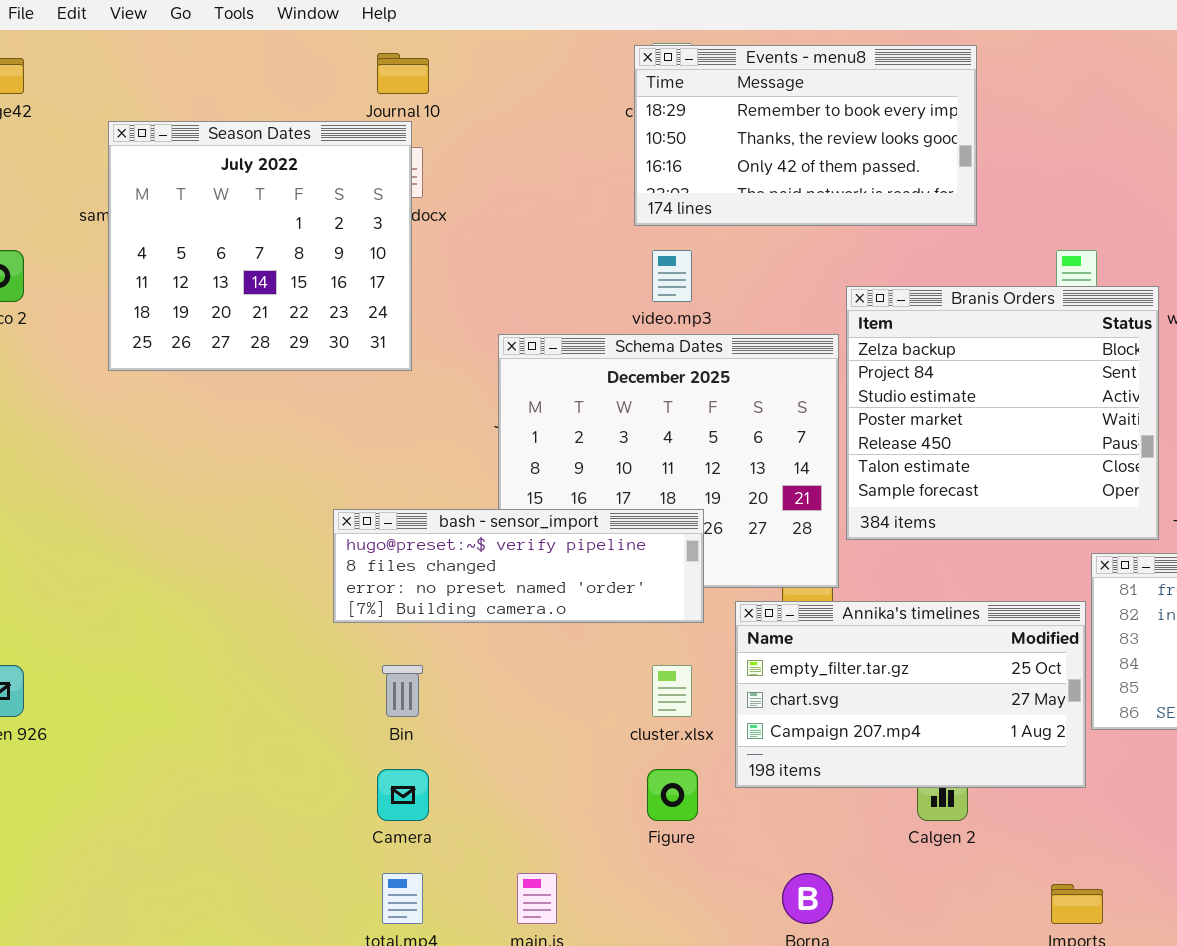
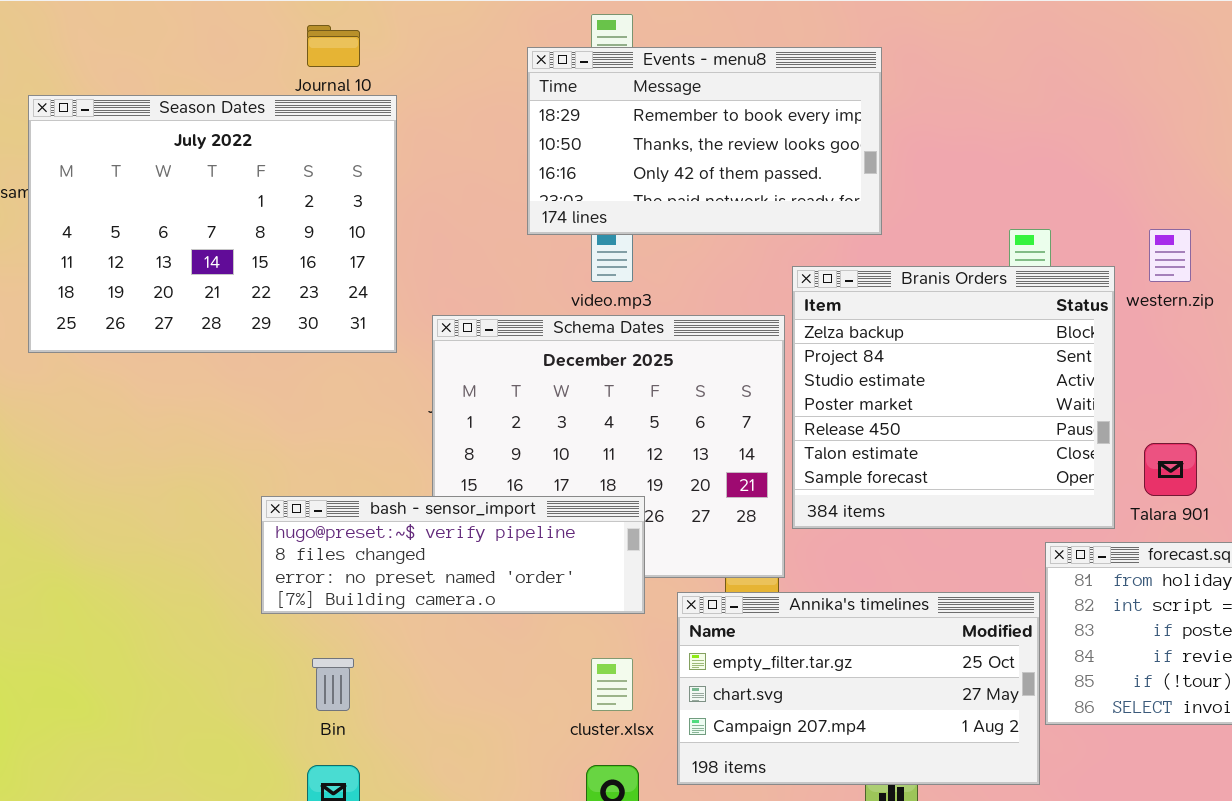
Events - menu8: [634,45,977,226] -> [527,47,882,235], moved
Season Dates: [108,121,412,371] -> [28,95,397,353], resized

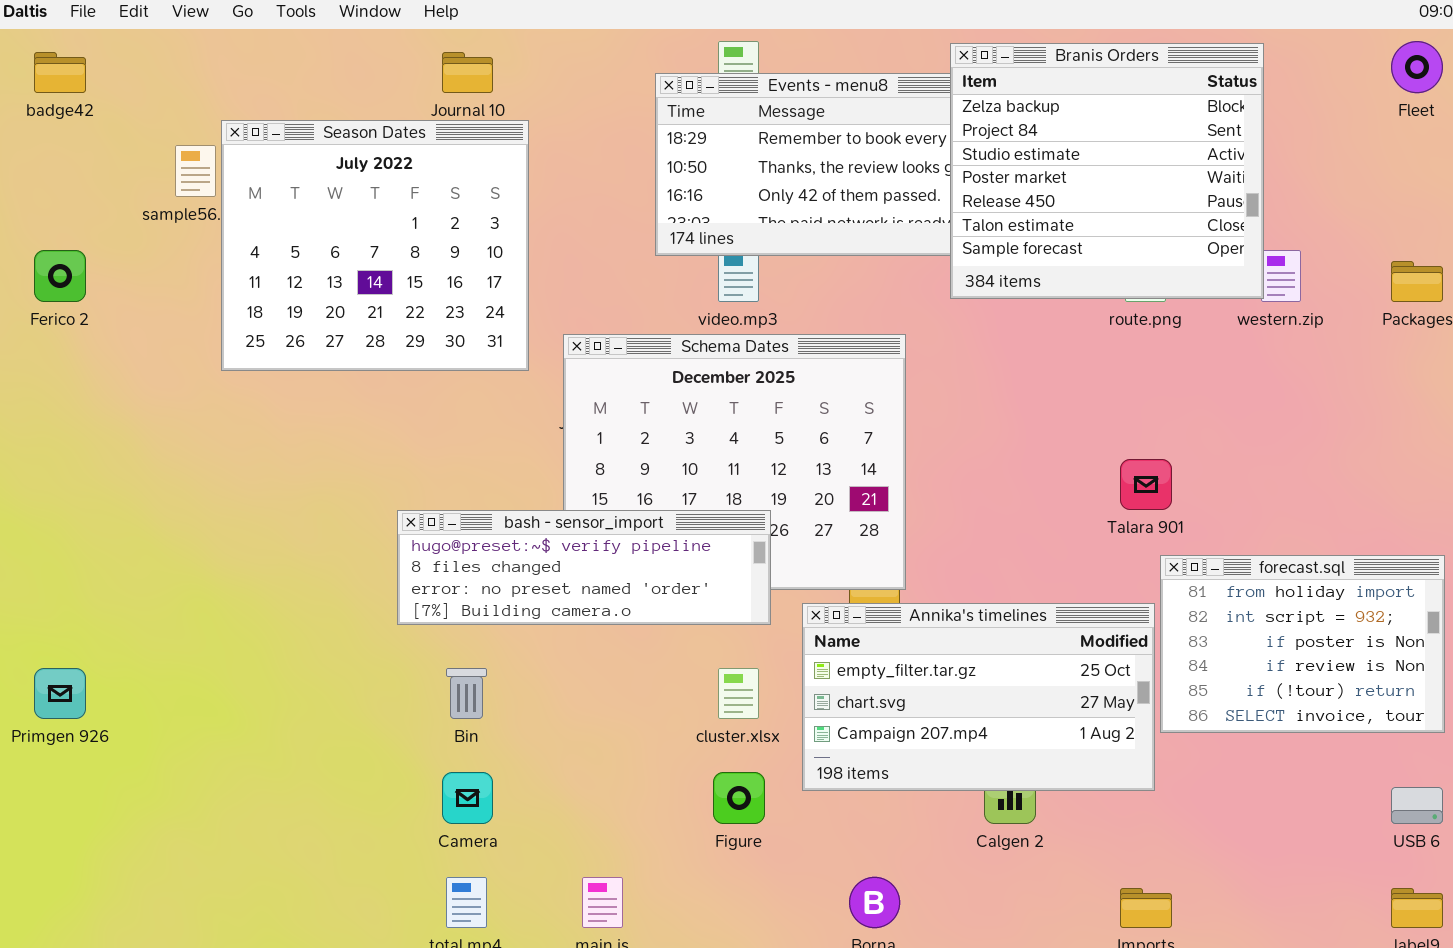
Season Dates: [28,95,397,353] -> [221,120,529,371], resized
Branis Orders: [792,266,1115,529] -> [950,43,1264,299], moved
Talara 901: [1144,443,1197,496] -> [1120,459,1172,510], moved

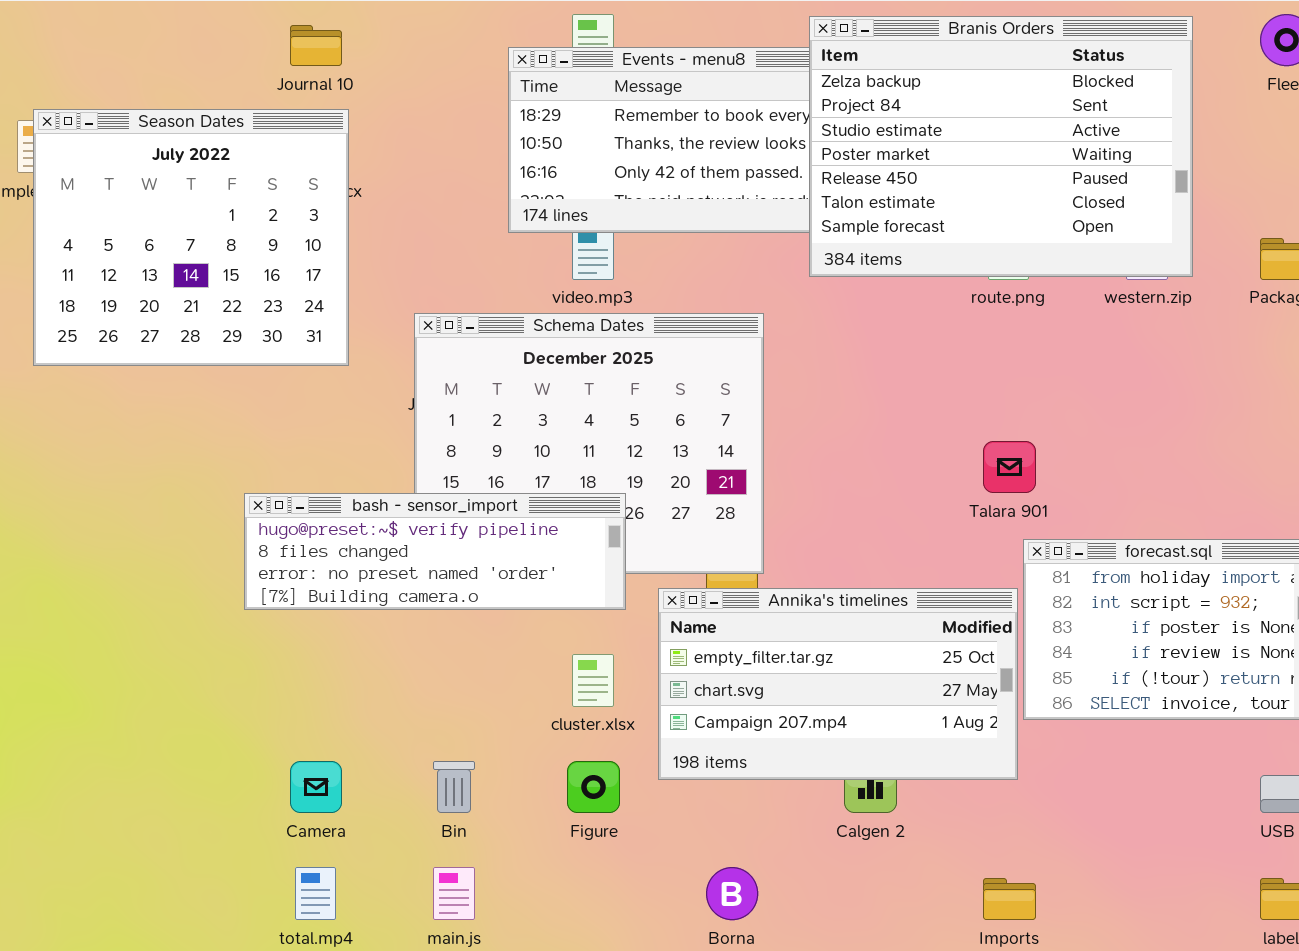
Branis Orders: [950,43,1264,299] -> [809,16,1193,277], resized
Season Dates: [221,120,529,371] -> [33,109,349,366], moved
Bin: [446,668,487,719] -> [433,761,475,813], moved

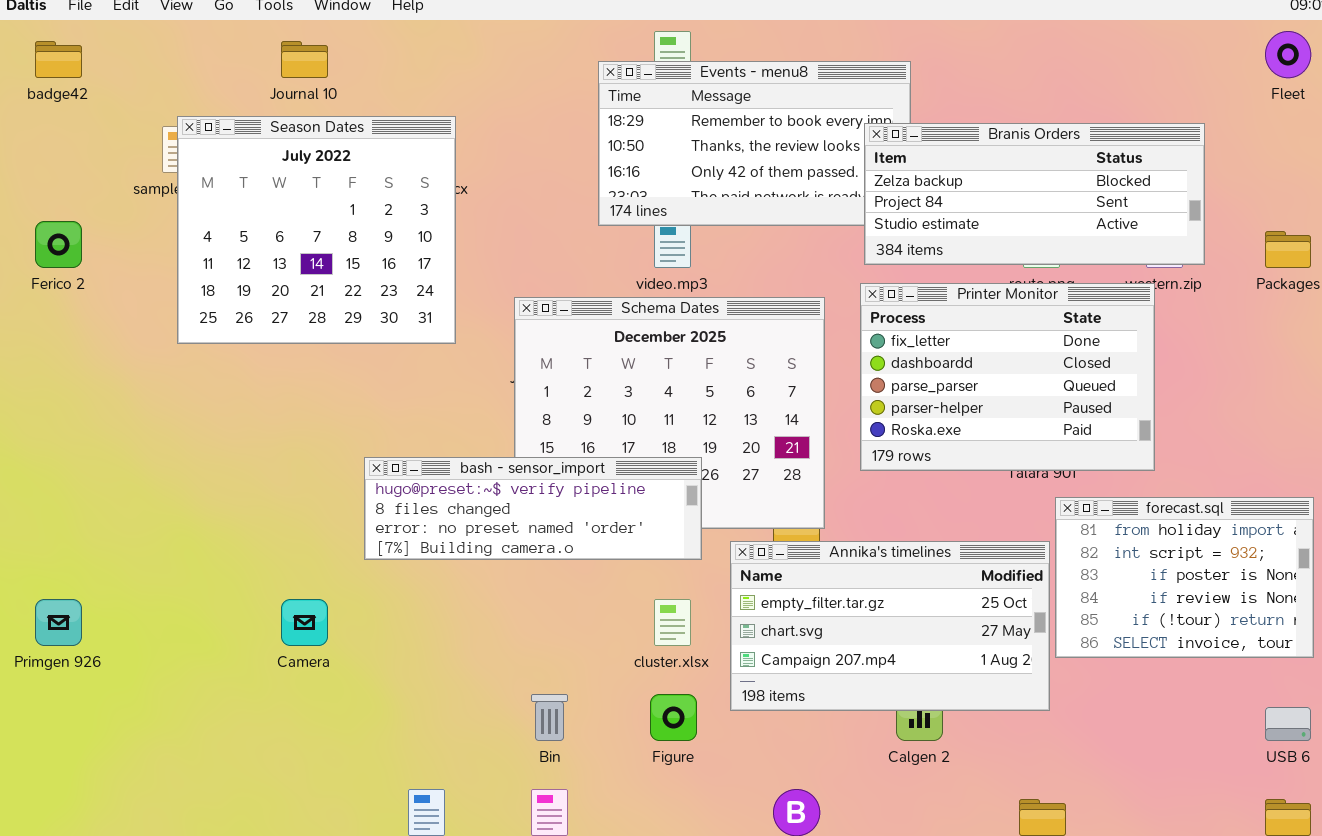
Branis Orders: [809,16,1193,277] -> [864,123,1205,265], resized
Journal 10: [290,25,342,66] -> [281,41,328,78], moved
Printer Monitor: none -> [860,283,1155,471], opened
Camera: [290,761,342,813] -> [281,599,328,646], moved

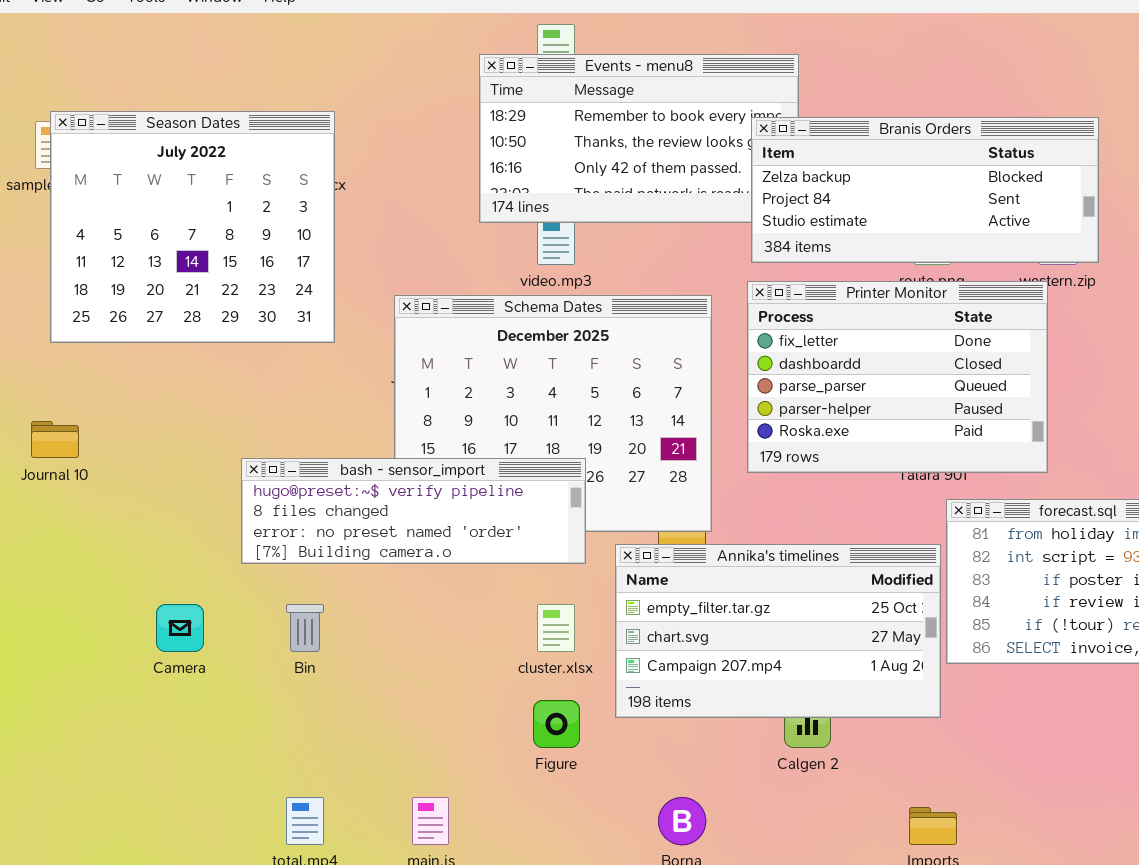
Journal 10: [281,41,328,78] -> [31,421,79,458], moved
Bin: [531,694,568,741] -> [286,604,324,652], moved

